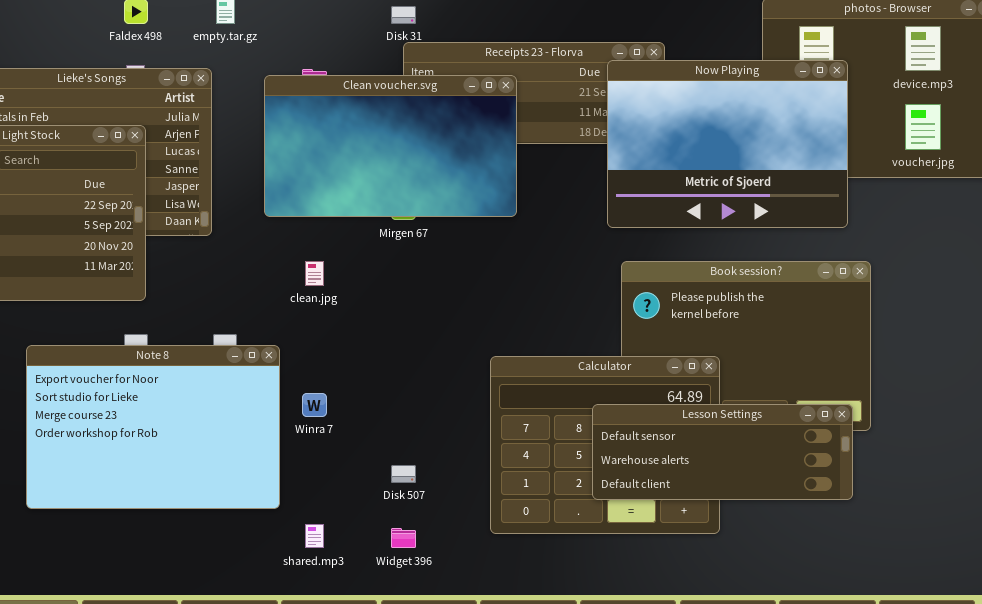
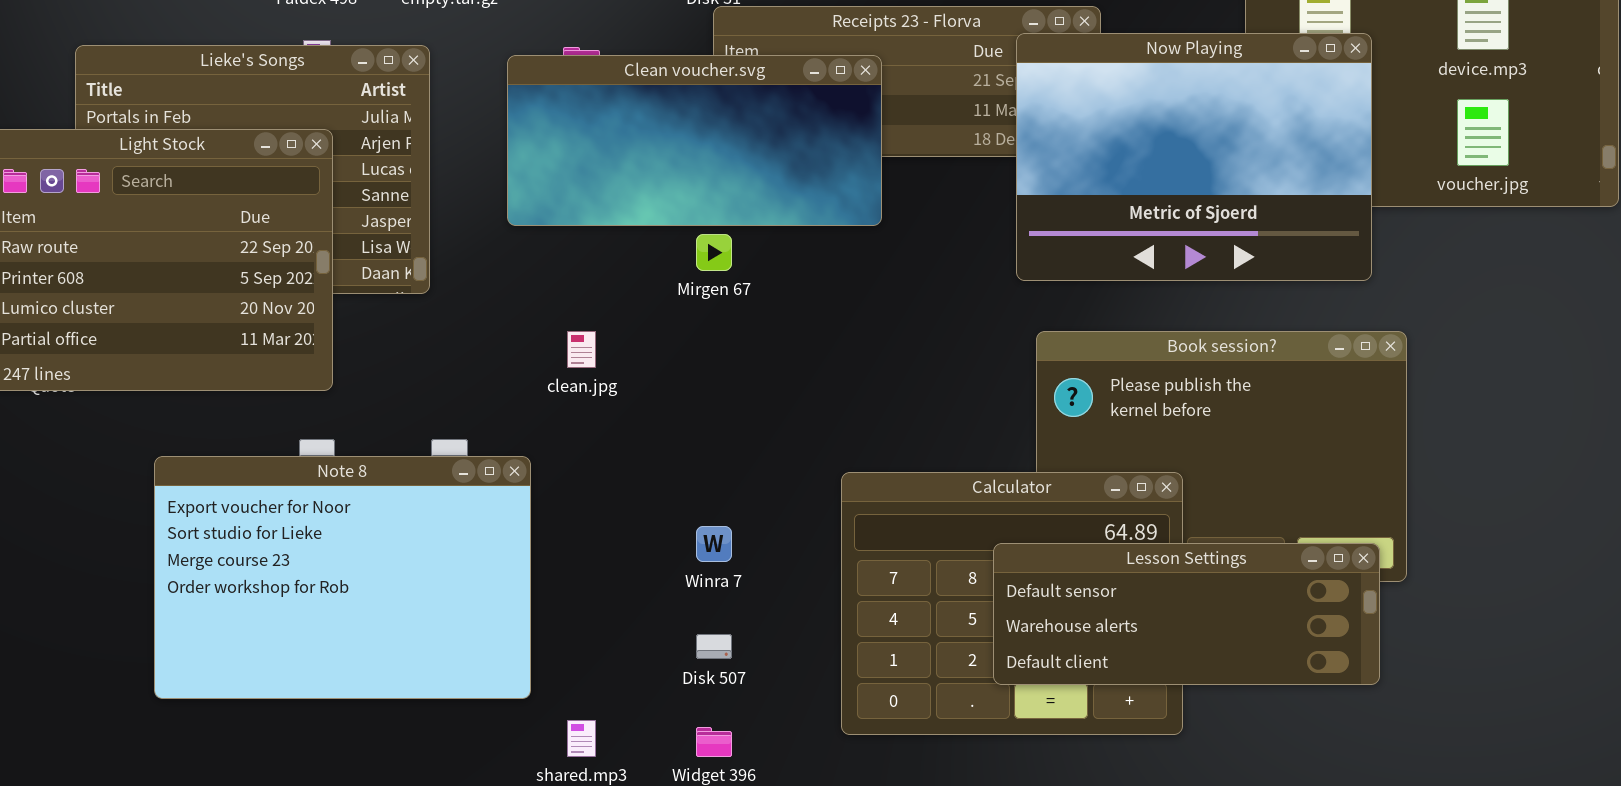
Clean voucher.svg: [264,75,517,217] -> [507,55,882,226], resized
Winra 7: [302,393,327,417] -> [696,526,732,562], moved

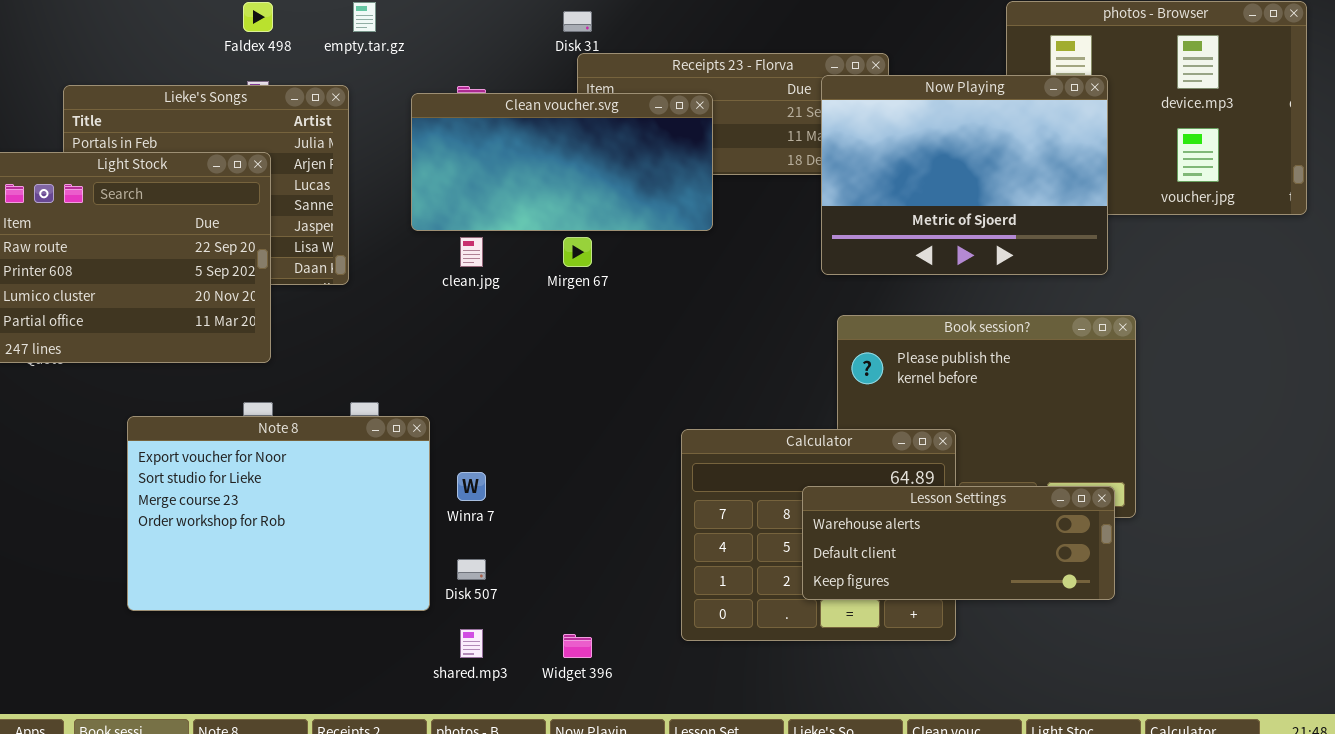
clean.jpg: [567,331,596,368] -> [460,237,483,267], moved
Winra 7: [696,526,732,562] -> [457,472,486,501], moved
Lesson Settings: [993,543,1380,685] -> [802,486,1115,600], scrolled down 1 row
Disk 507: [696,634,732,659] -> [457,559,486,580], moved

